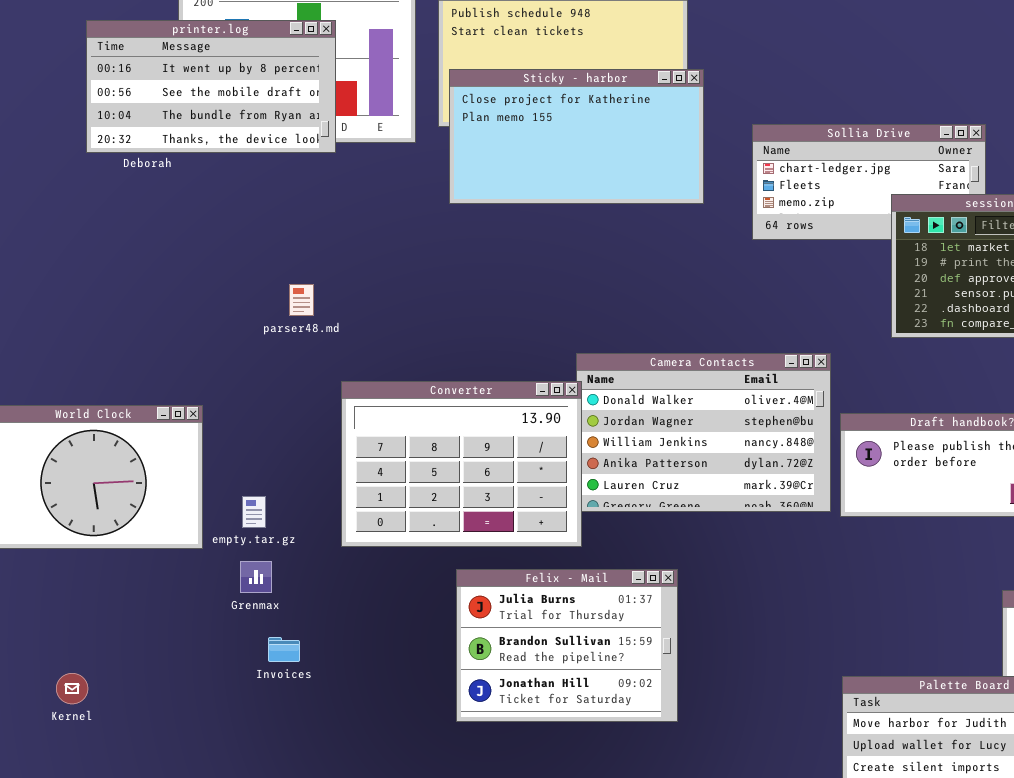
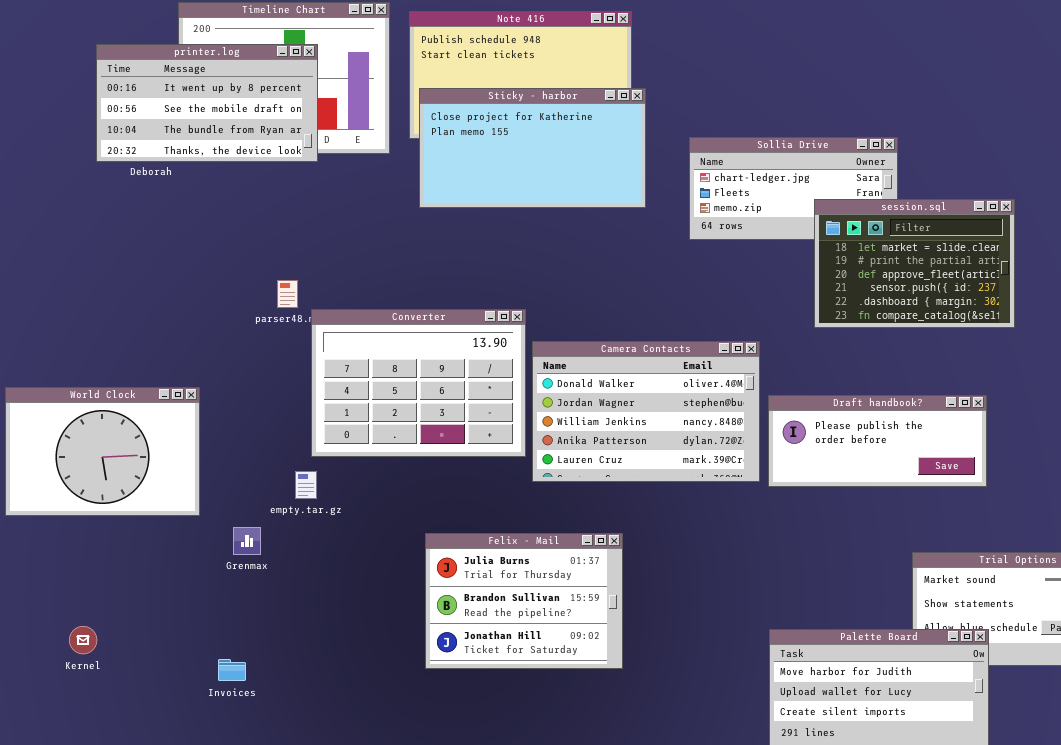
Converter: [341,381,582,547] -> [311,309,526,457], moved
empty.tar.gz: [242,496,266,528] -> [295,471,317,499], moved
Invoices: [268,637,300,662] -> [218,659,246,681], moved

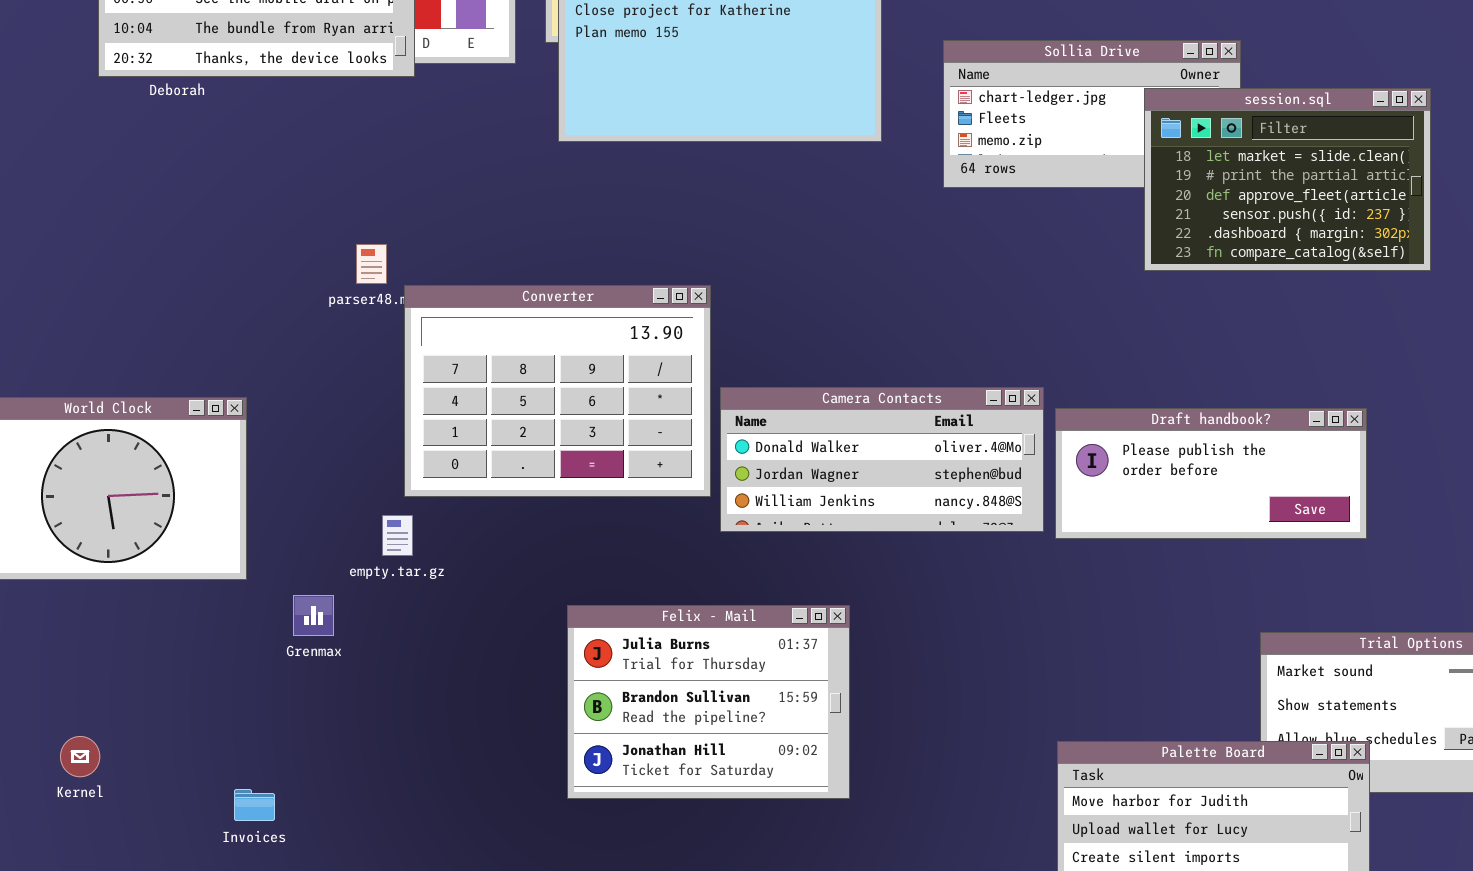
session.sql: [814,199,1015,328] -> [1144,88,1431,271], moved
Camera Contacts: [532,341,760,482] -> [720,387,1044,532], resized
Invoices: [218,659,246,681] -> [234,789,275,821], moved

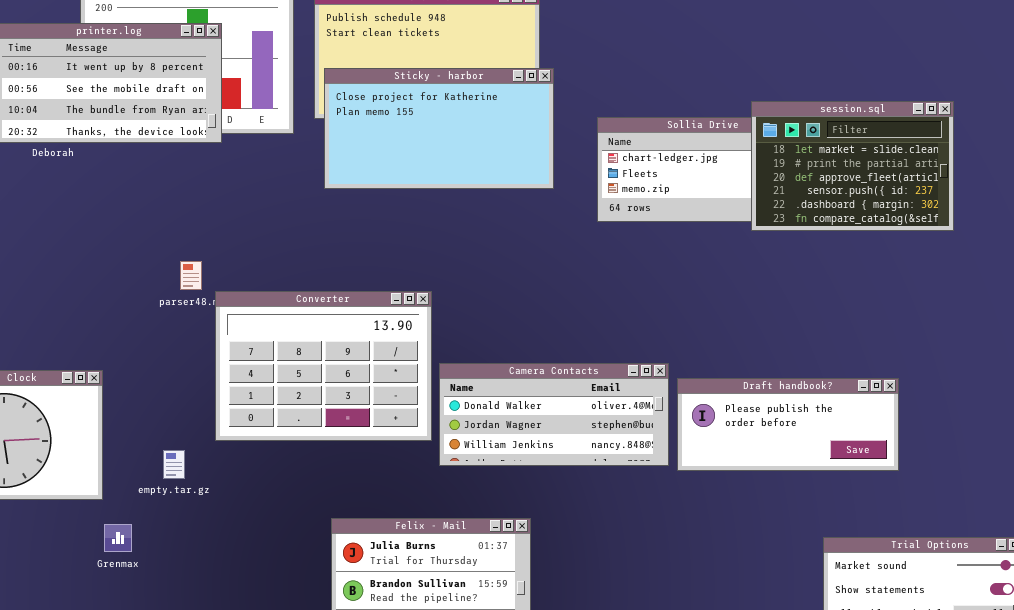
session.sql: [1144,88,1431,271] -> [751,101,954,231], moved
empty.tar.gz: [382,515,413,556] -> [163,450,185,479], moved
Grenmax: [293,595,334,636] -> [104,524,132,552], moved

